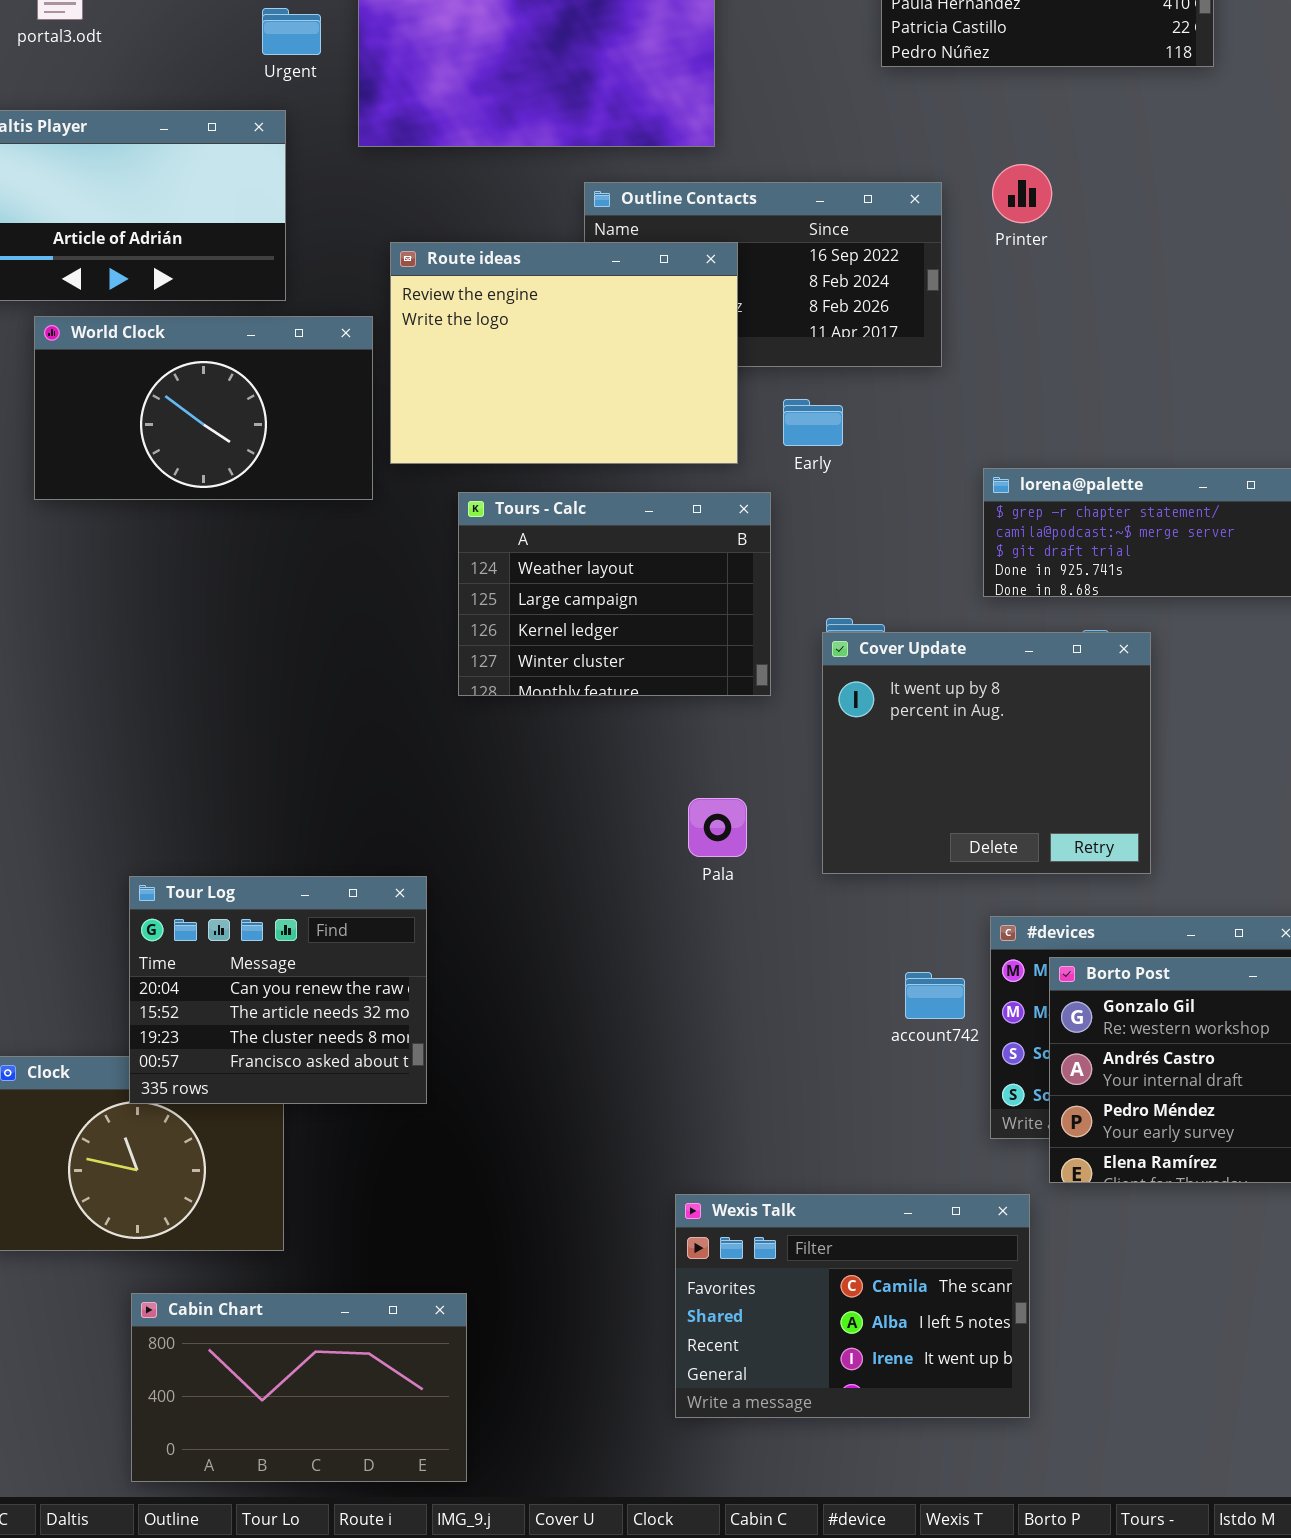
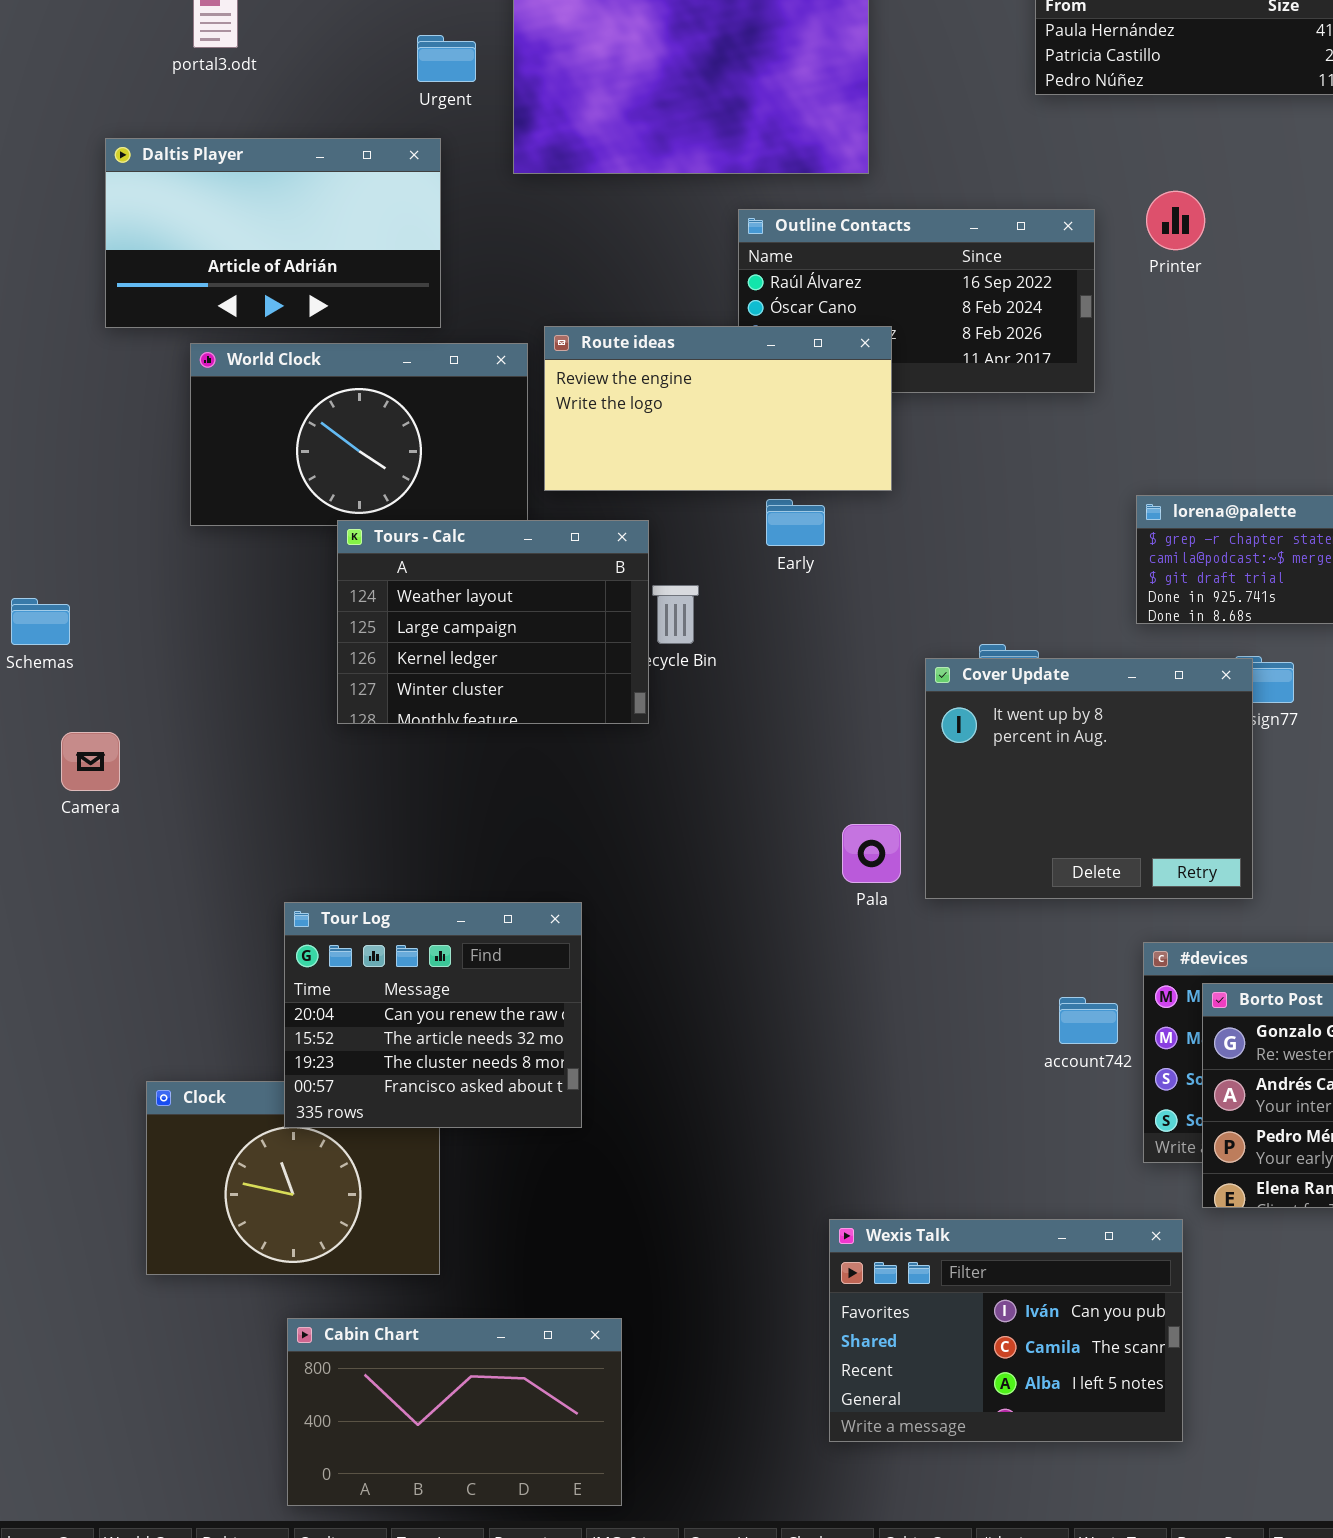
Route ideas: [390,242,738,464] -> [544,326,892,491], resized
Early: [783,399,843,446] -> [766,499,825,546], moved
Tours - Calc: [458,492,771,696] -> [337,520,649,724], moved
Cover Update: [822,632,1151,874] -> [925,658,1253,899], moved
Wexis Talk: [675,1194,1030,1418] -> [829,1219,1183,1442], scrolled up 1 row

